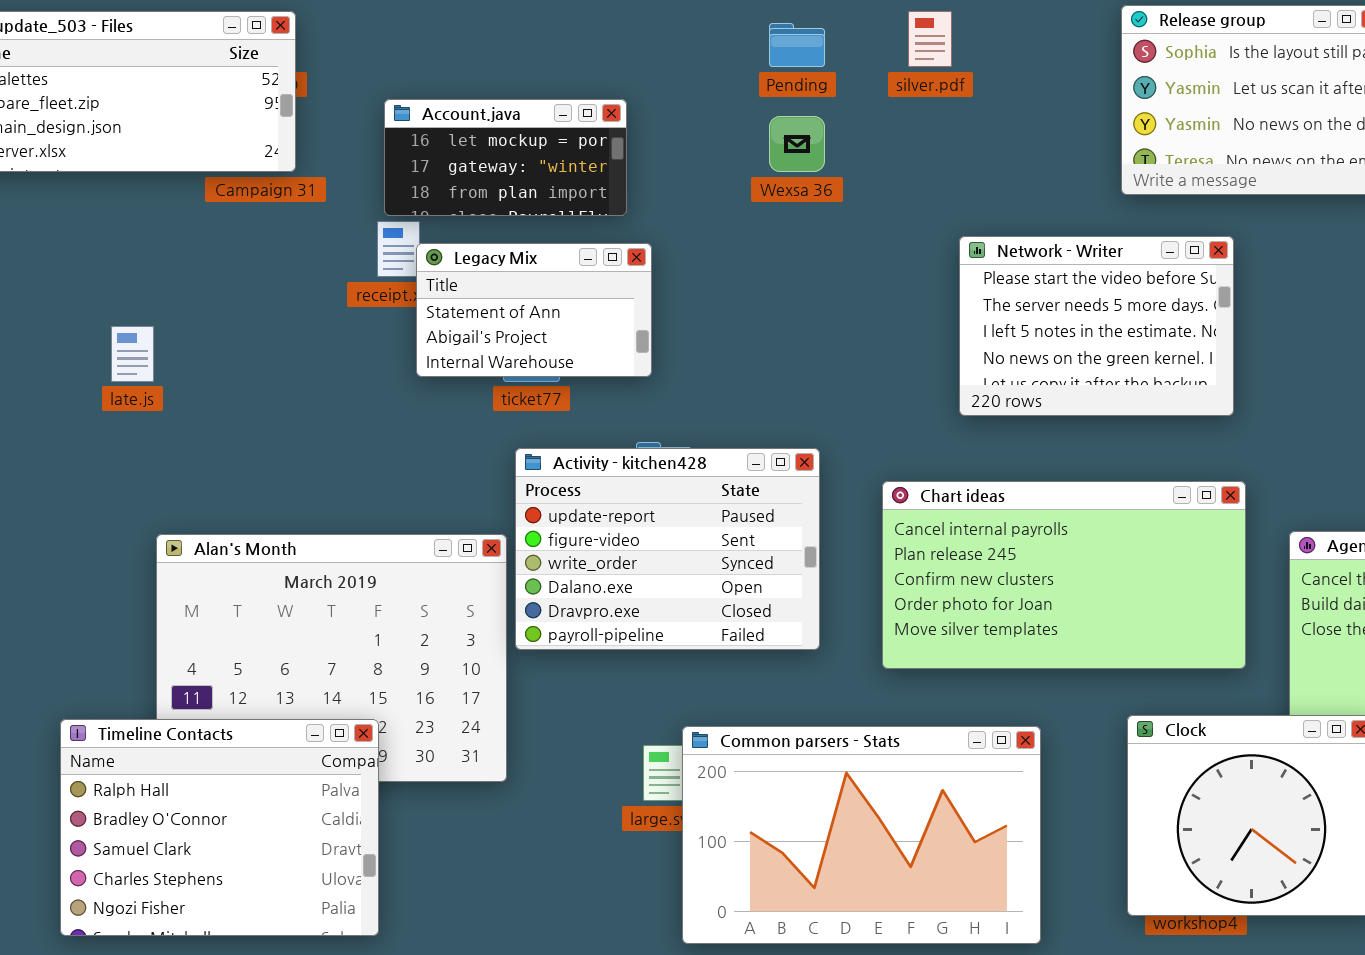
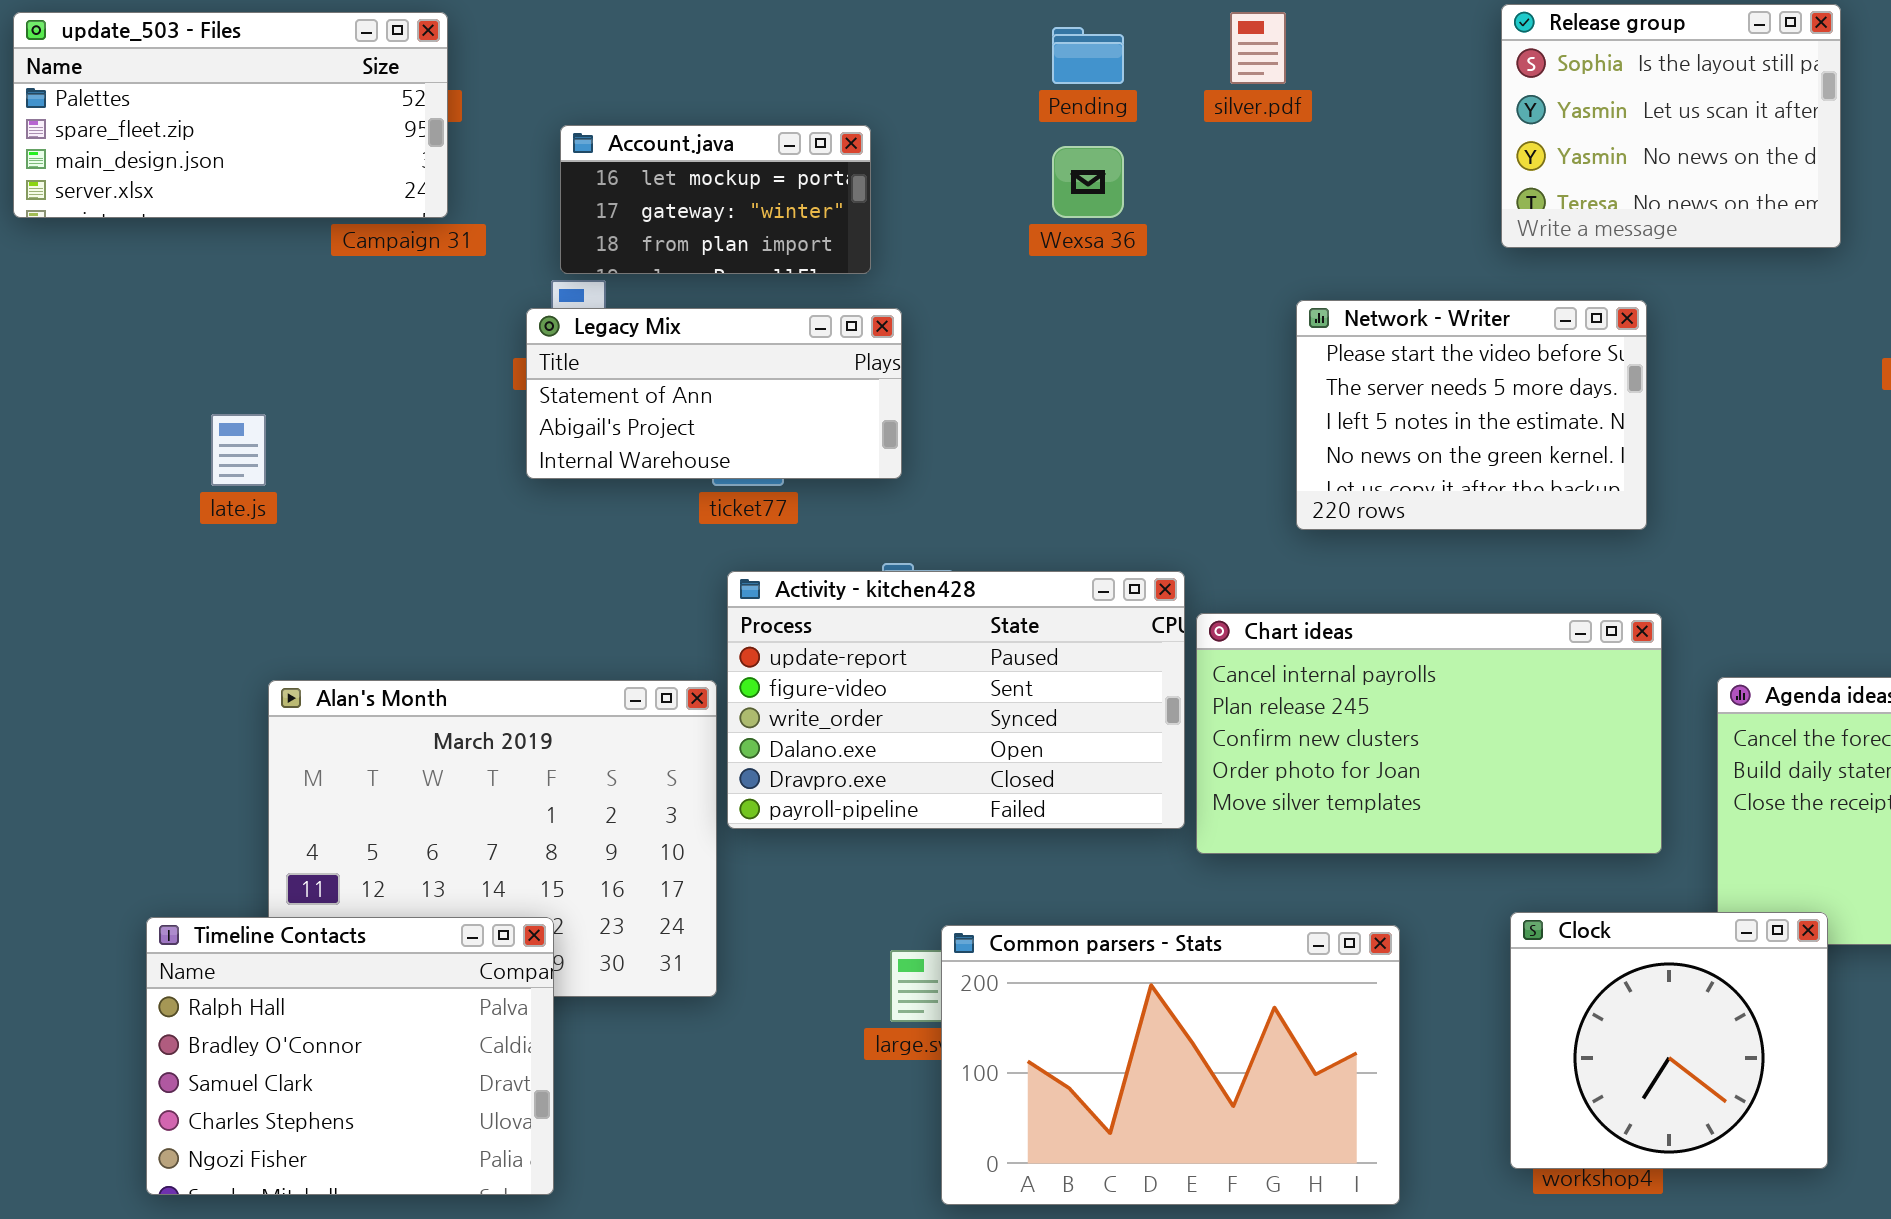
Legacy Mix: [416,243,652,377] -> [526,308,902,479], resized
Activity - kitchen428: [515,448,820,650] -> [727,571,1185,829], resized

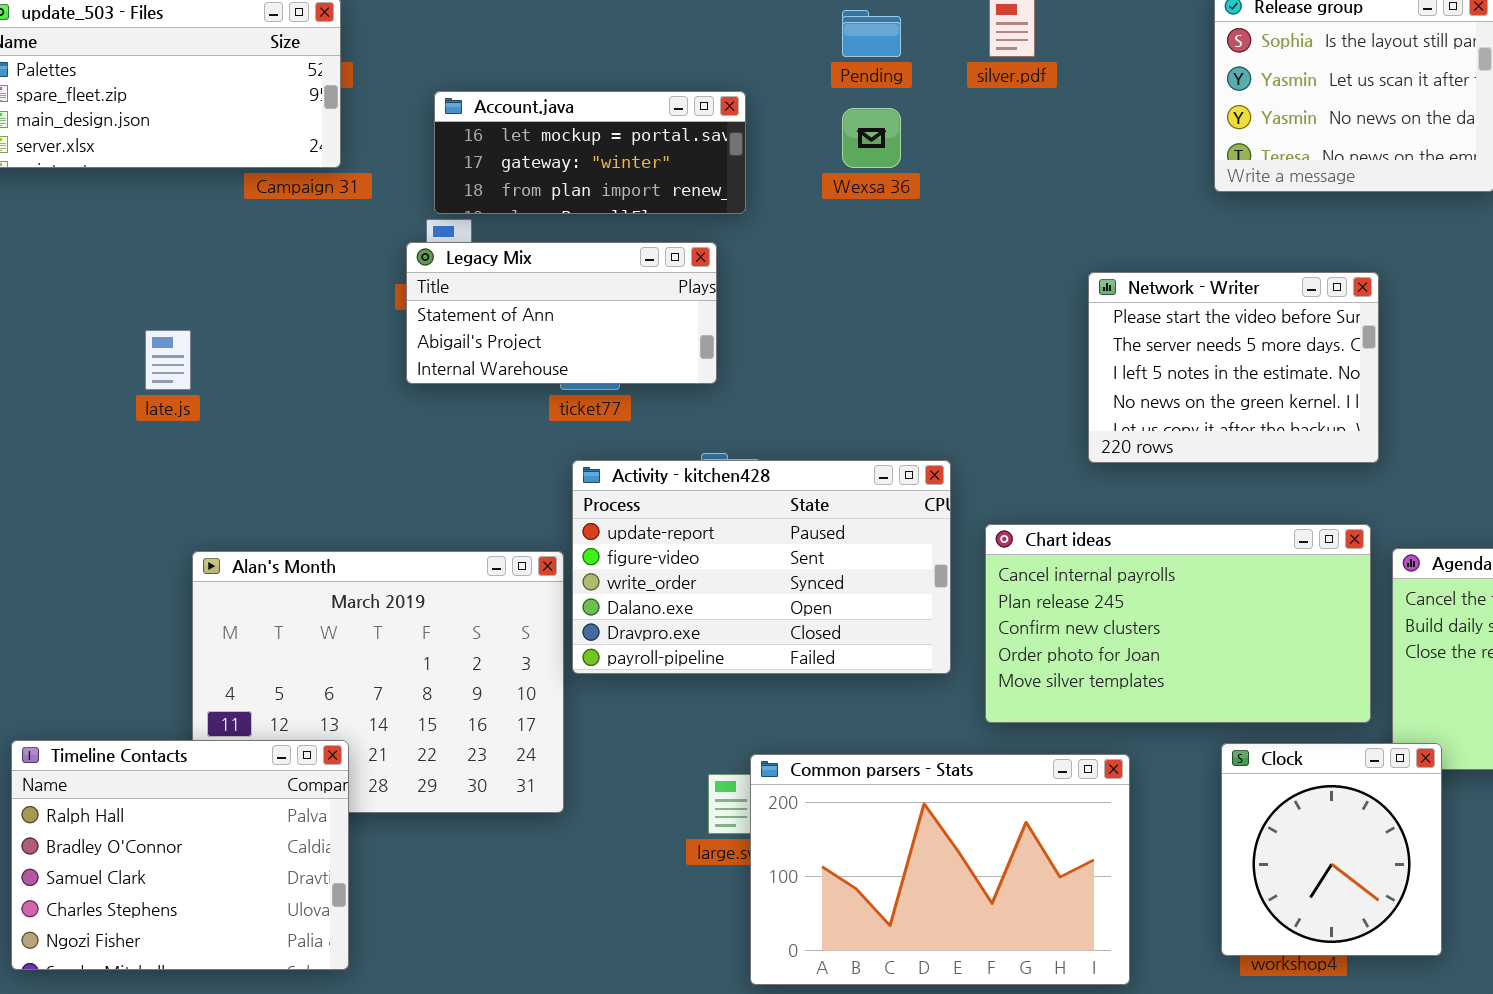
Account.java: [560,125,871,274] -> [434,91,746,214], resized
Network - Writer: [1296,300,1647,530] -> [1088,272,1379,463], moved
Chart ideas: [1196,613,1662,854] -> [985,524,1371,723], moved
Clock: [1510,912,1828,1169] -> [1221,743,1442,956], resized
Timeline Contacts: [146,917,554,1195] -> [11,740,349,970], moved

